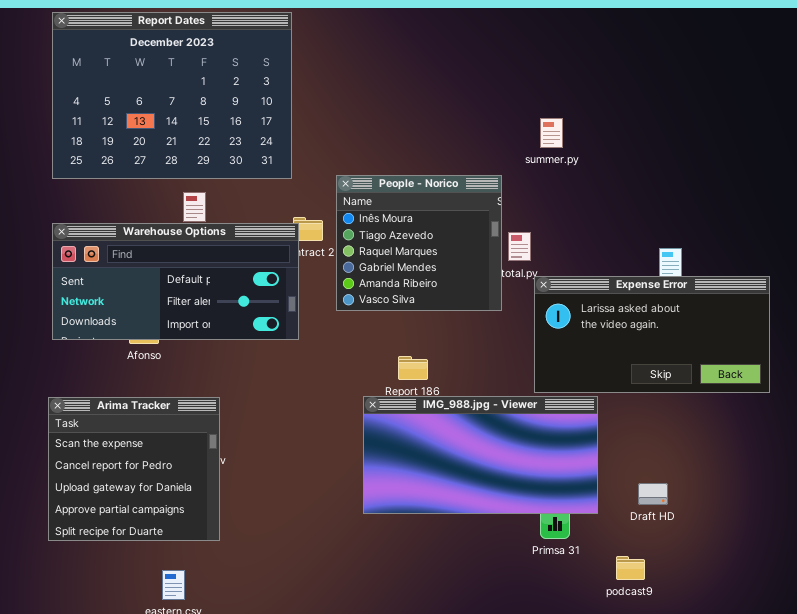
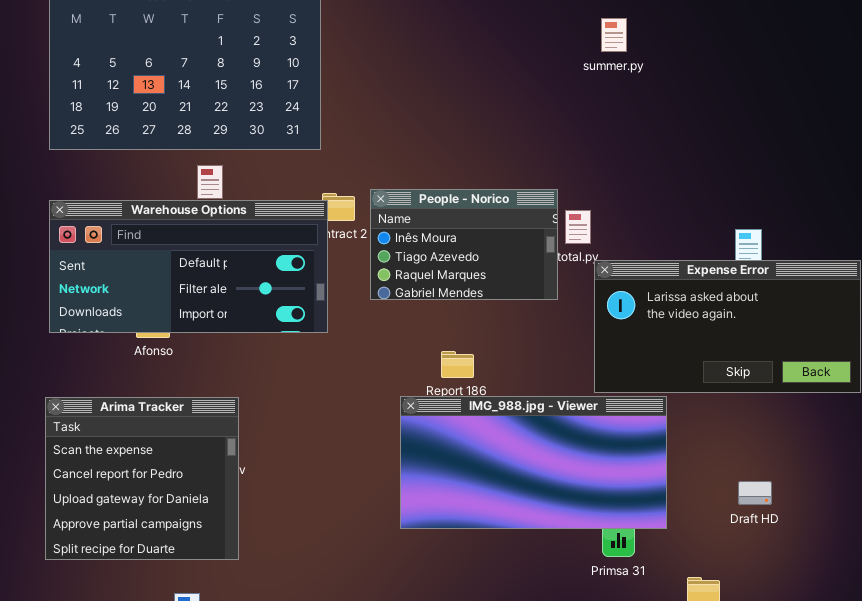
summer.py: [540,118,563,148] -> [601,18,627,52], moved
People - Norico: [336,175,502,311] -> [370,189,558,300], resized
Draft HD: [638,483,668,505] -> [738,481,772,505], moved

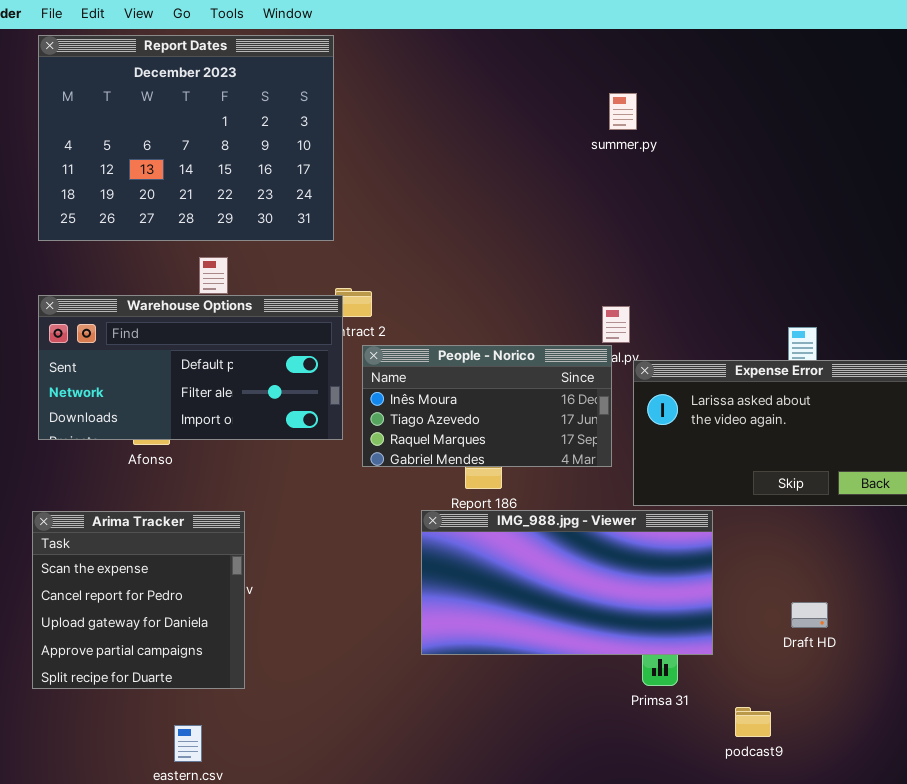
summer.py: [601,18,627,52] -> [609,93,637,130], moved
People - Norico: [370,189,558,300] -> [362,345,612,467], moved, resized

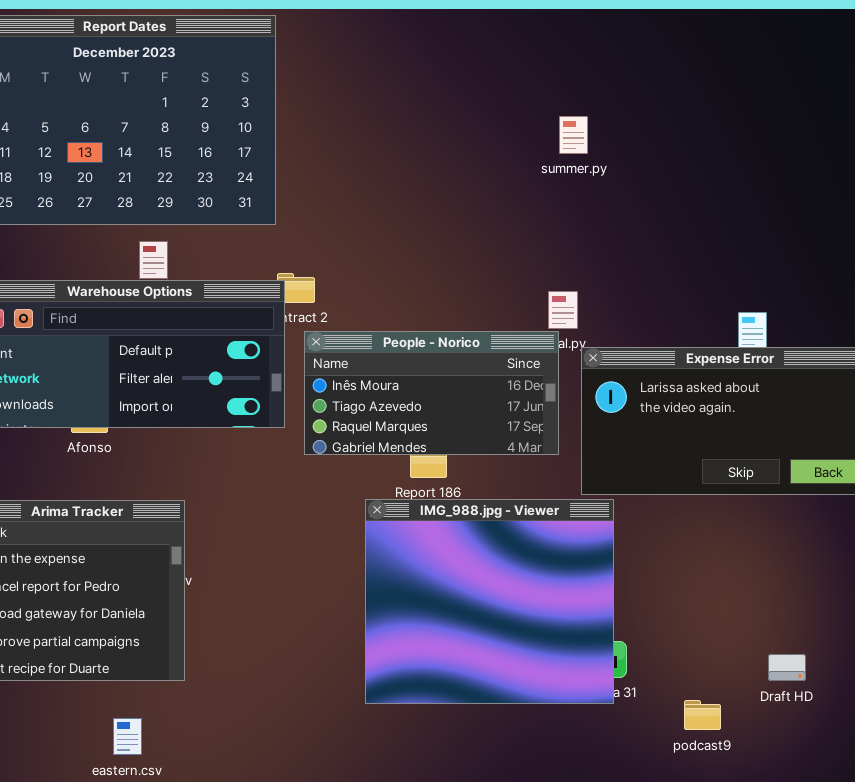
summer.py: [609,93,637,130] -> [559,116,588,154], moved
IMG_988.jpg - Viewer: [421,510,713,655] -> [365,499,614,704], resized
Draft HD: [791,602,828,628] -> [768,654,806,681], moved

